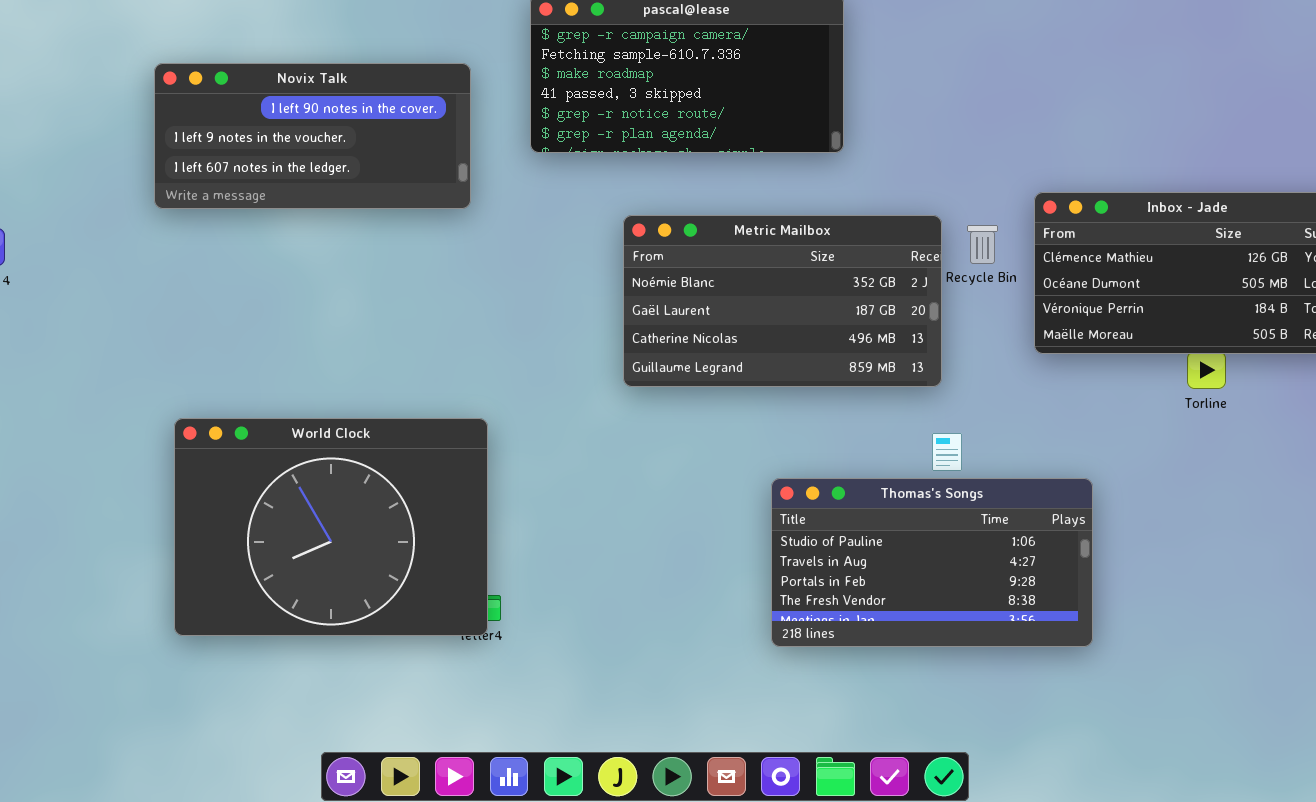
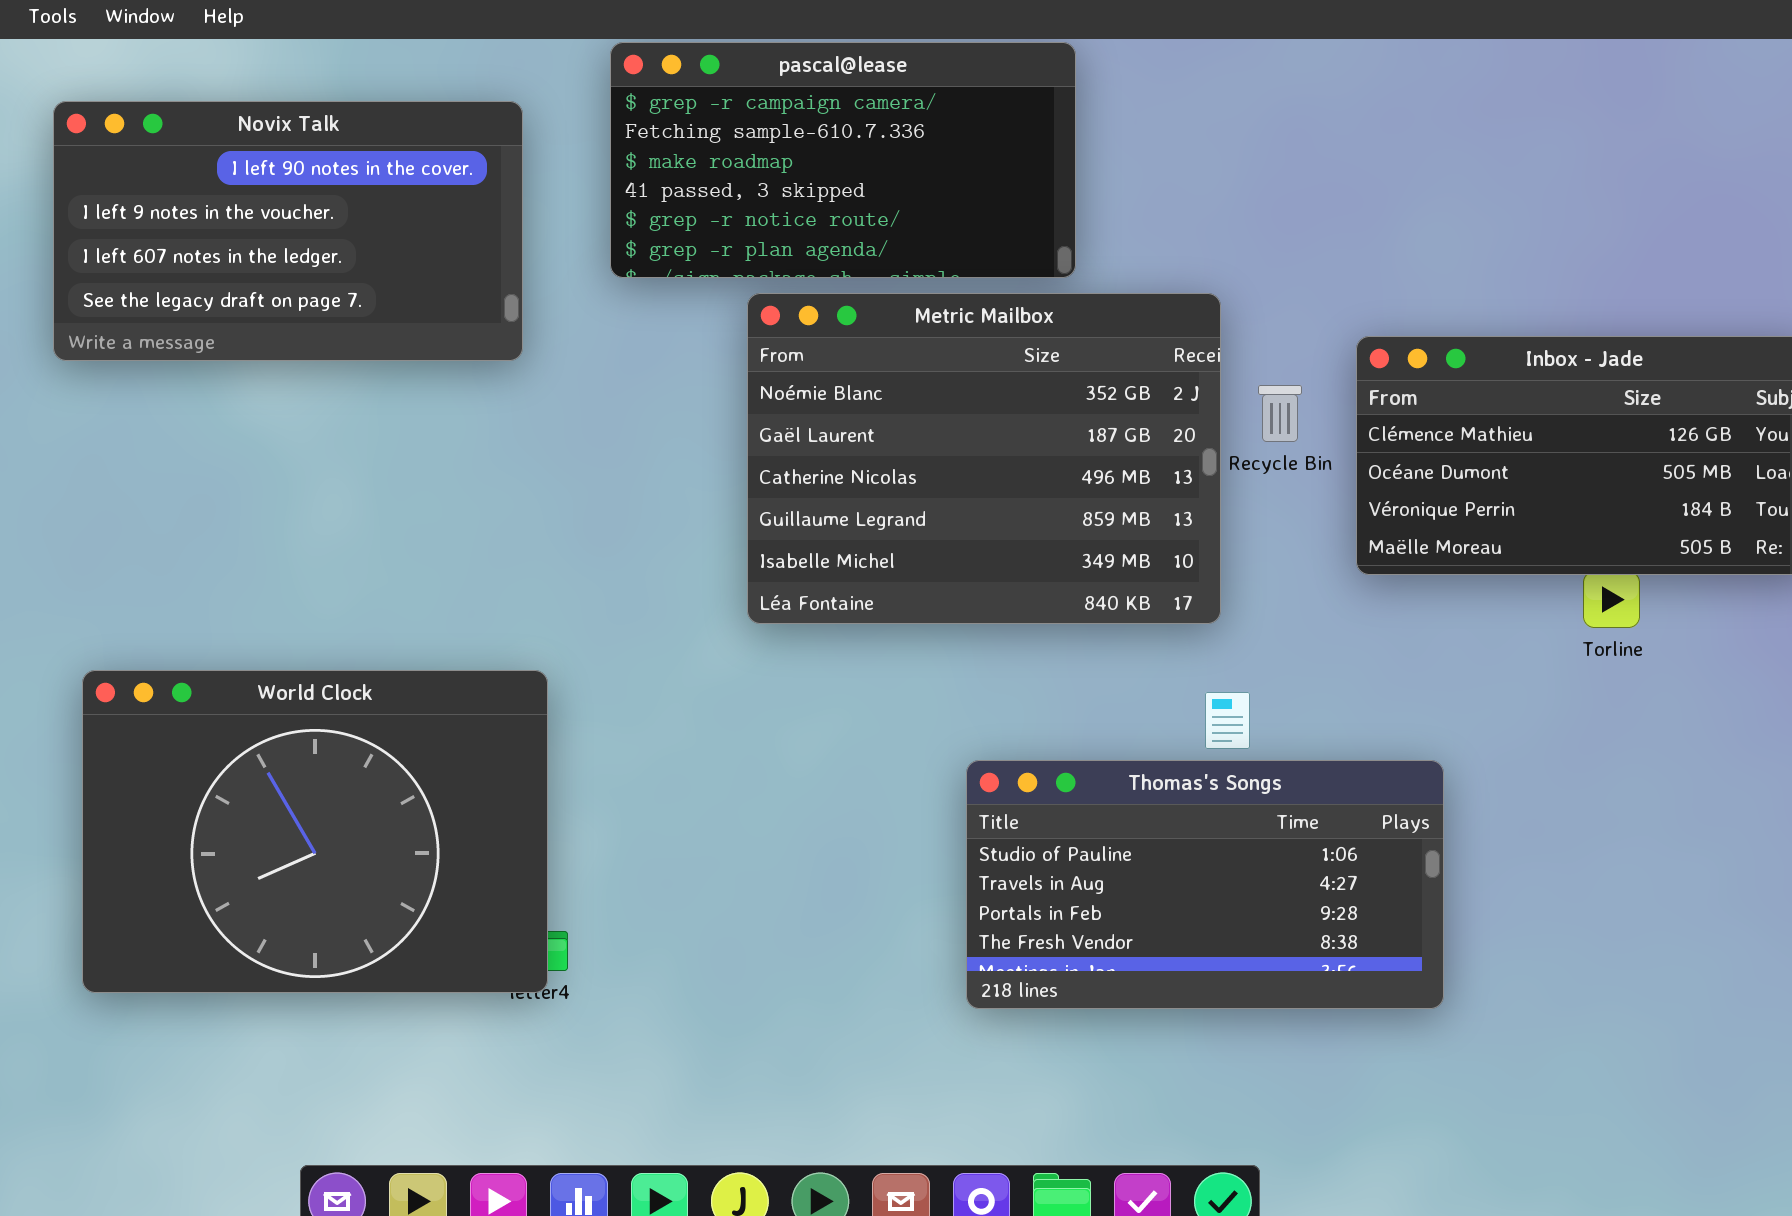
Novix Talk: [154,63,471,209] -> [53,101,523,361], resized
Metric Mailbox: [623,215,942,387] -> [747,293,1221,624], resized

